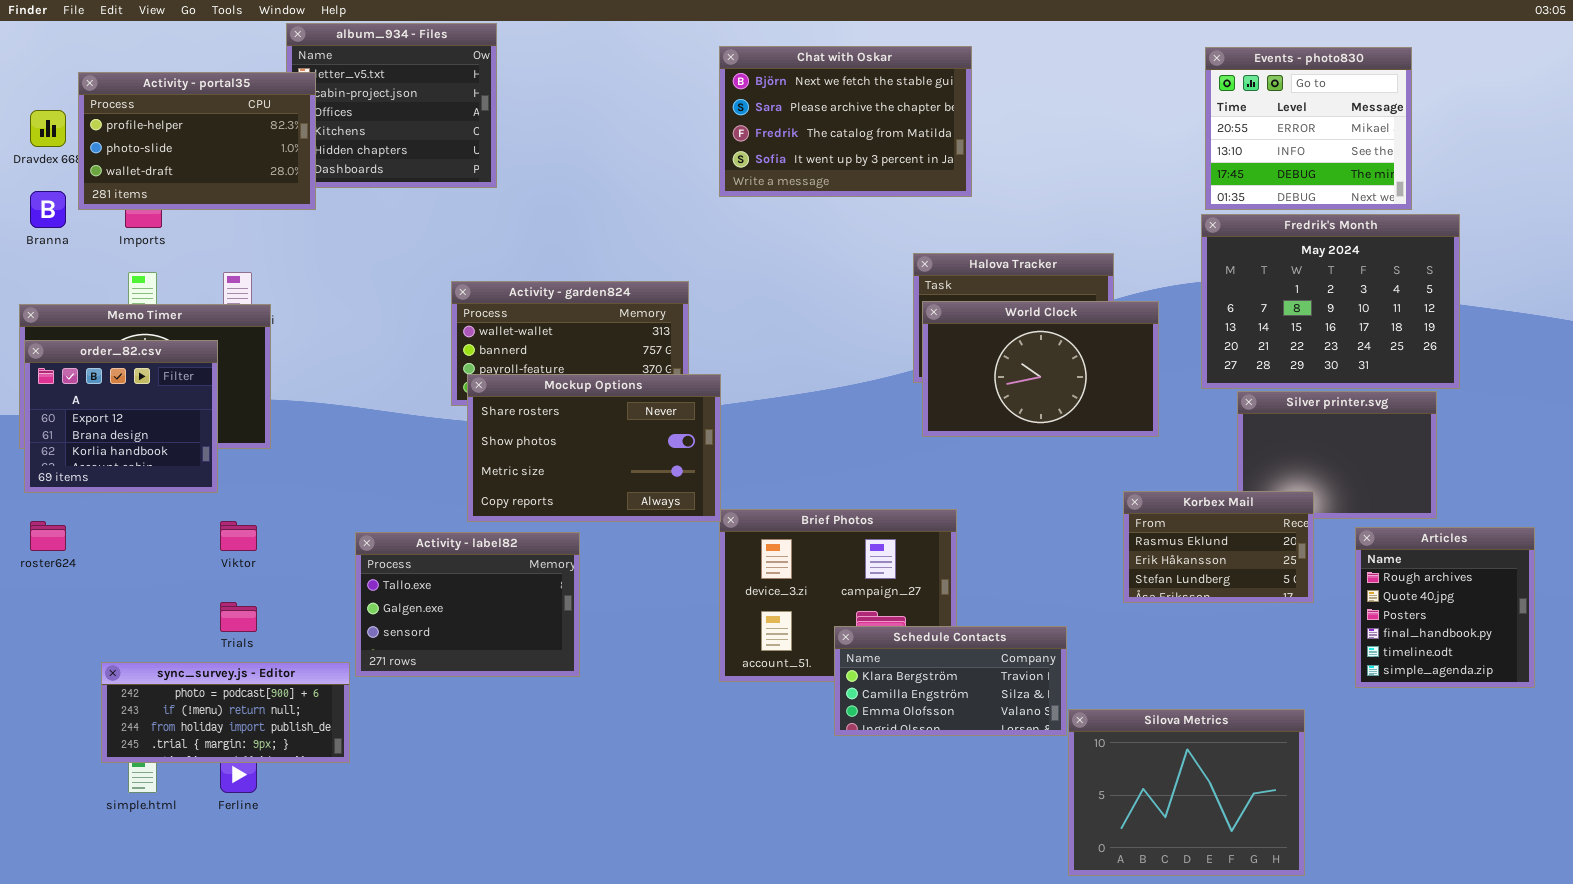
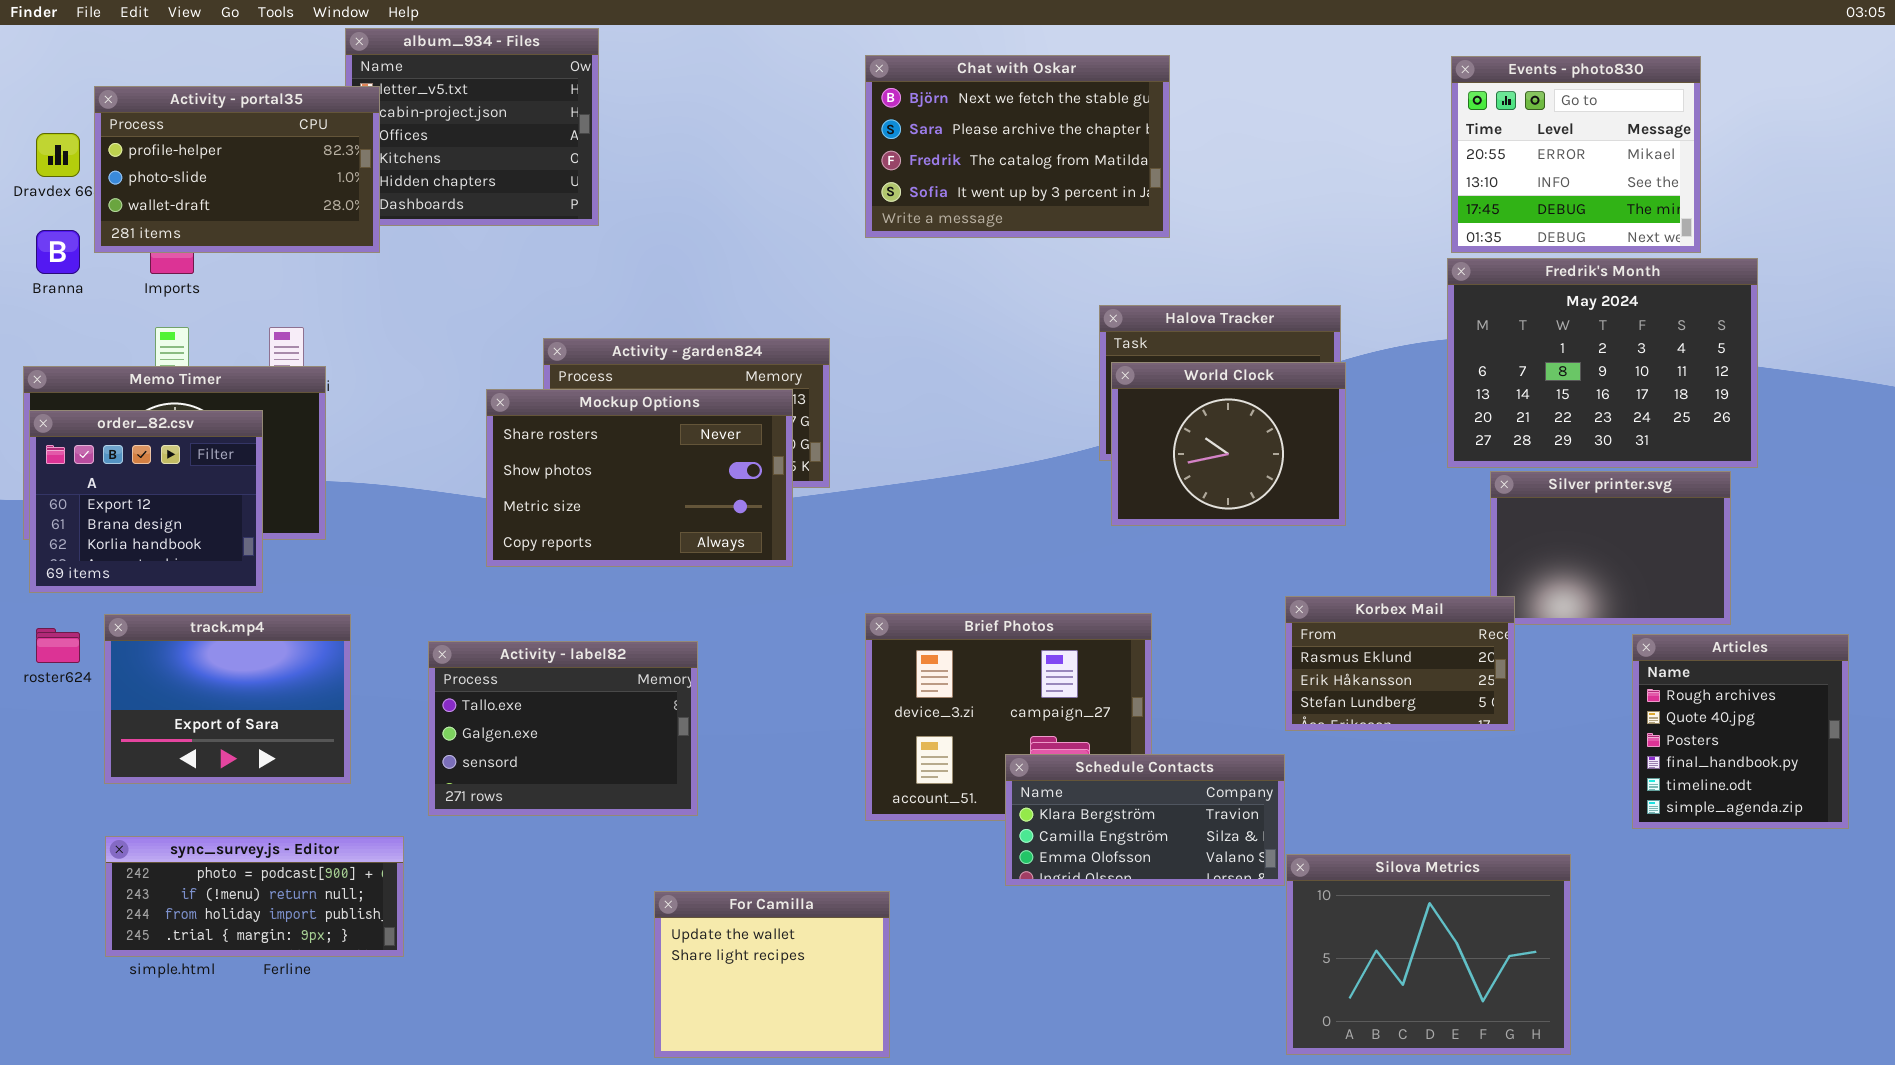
World Clock: [922,301,1159,437] -> [1111,362,1346,526], resized
Mockup Options: [467,374,721,522] -> [486,389,793,567], moved
Korbex Mail: [1123,491,1314,603] -> [1285,596,1515,731], moved
track.mp4: none -> [104,614,351,784], opened
sync_survey.js - Editor: [101,662,350,763] -> [105,836,404,957], moved
For Camilla: none -> [654,891,890,1058], opened

